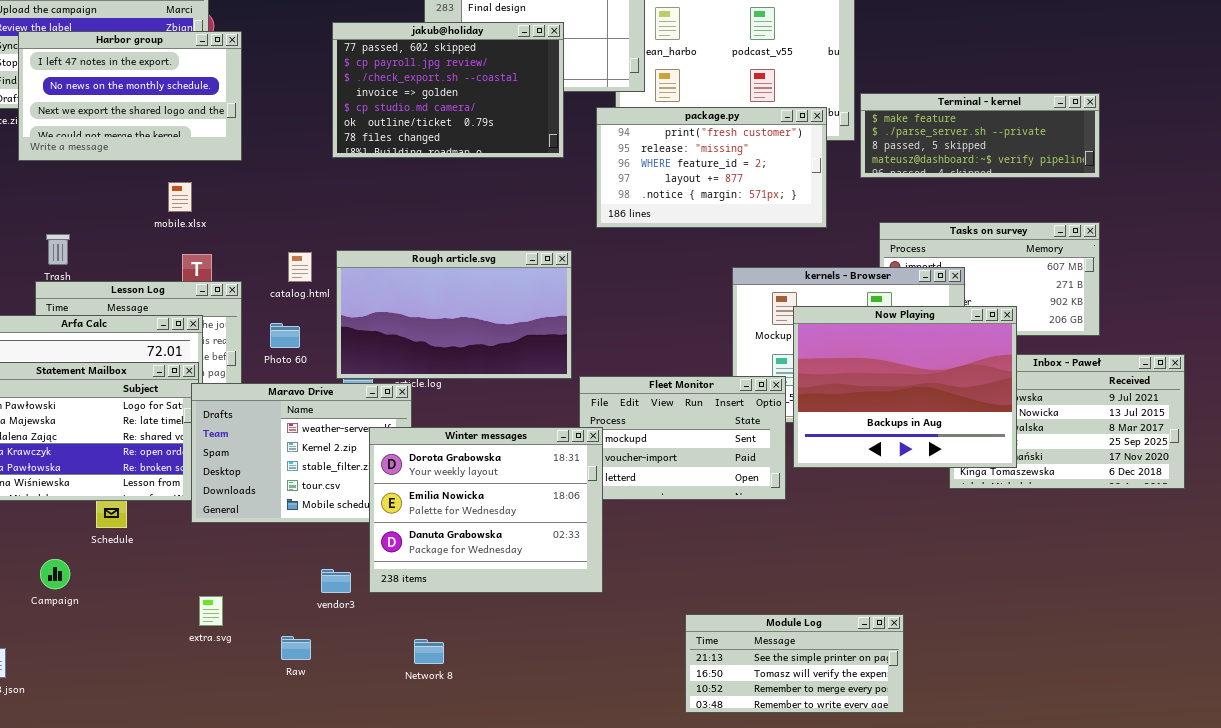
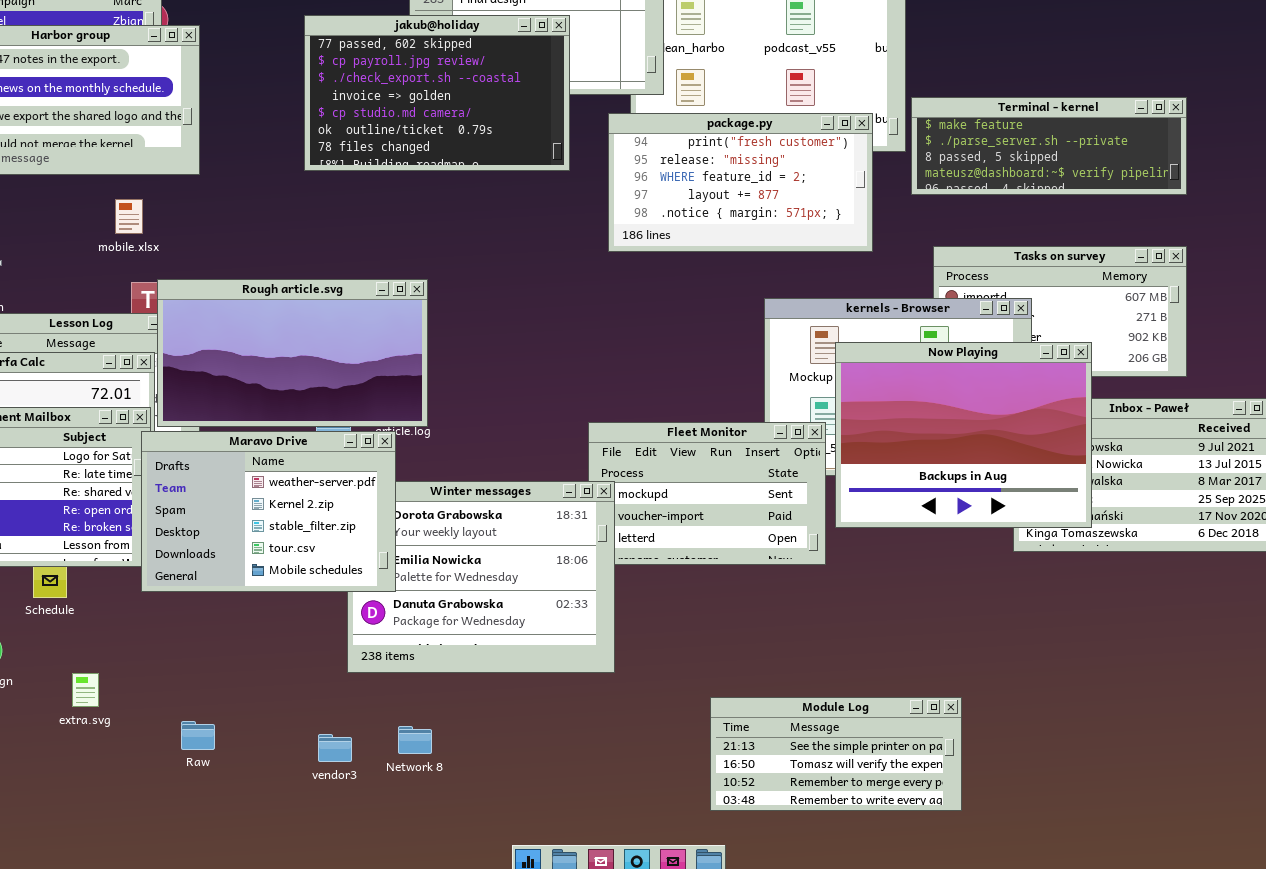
Rough article.svg: [336,250,572,379] -> [157,279,428,427], moved
Maravo Drive: [191,383,412,523] -> [141,431,396,592], raised
vendor3: [321,569,351,593] -> [318,734,352,762], moved
extra.svg: [199,596,223,626] -> [72,673,99,707], moved
Raw: [281,636,311,660] -> [181,721,215,750], moved

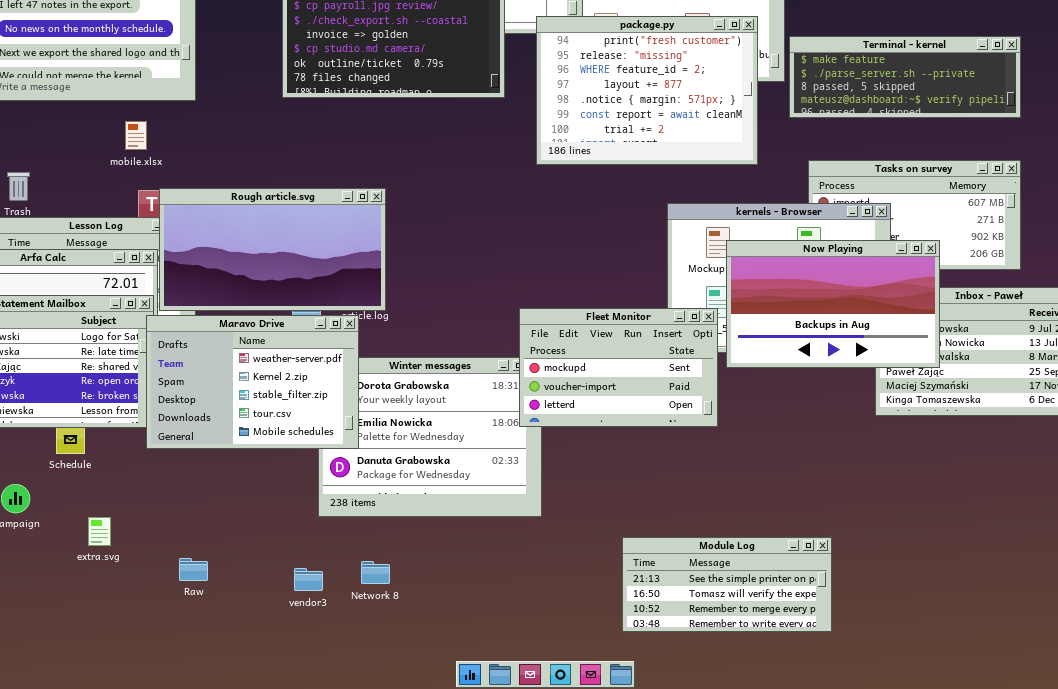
package.py: [608,113,873,252] -> [536,16,758,165], resized
Now Playing: [835,342,1092,528] -> [726,240,940,368], resized
Fleet Monitor: [588,422,826,565] -> [519,308,718,427], raised

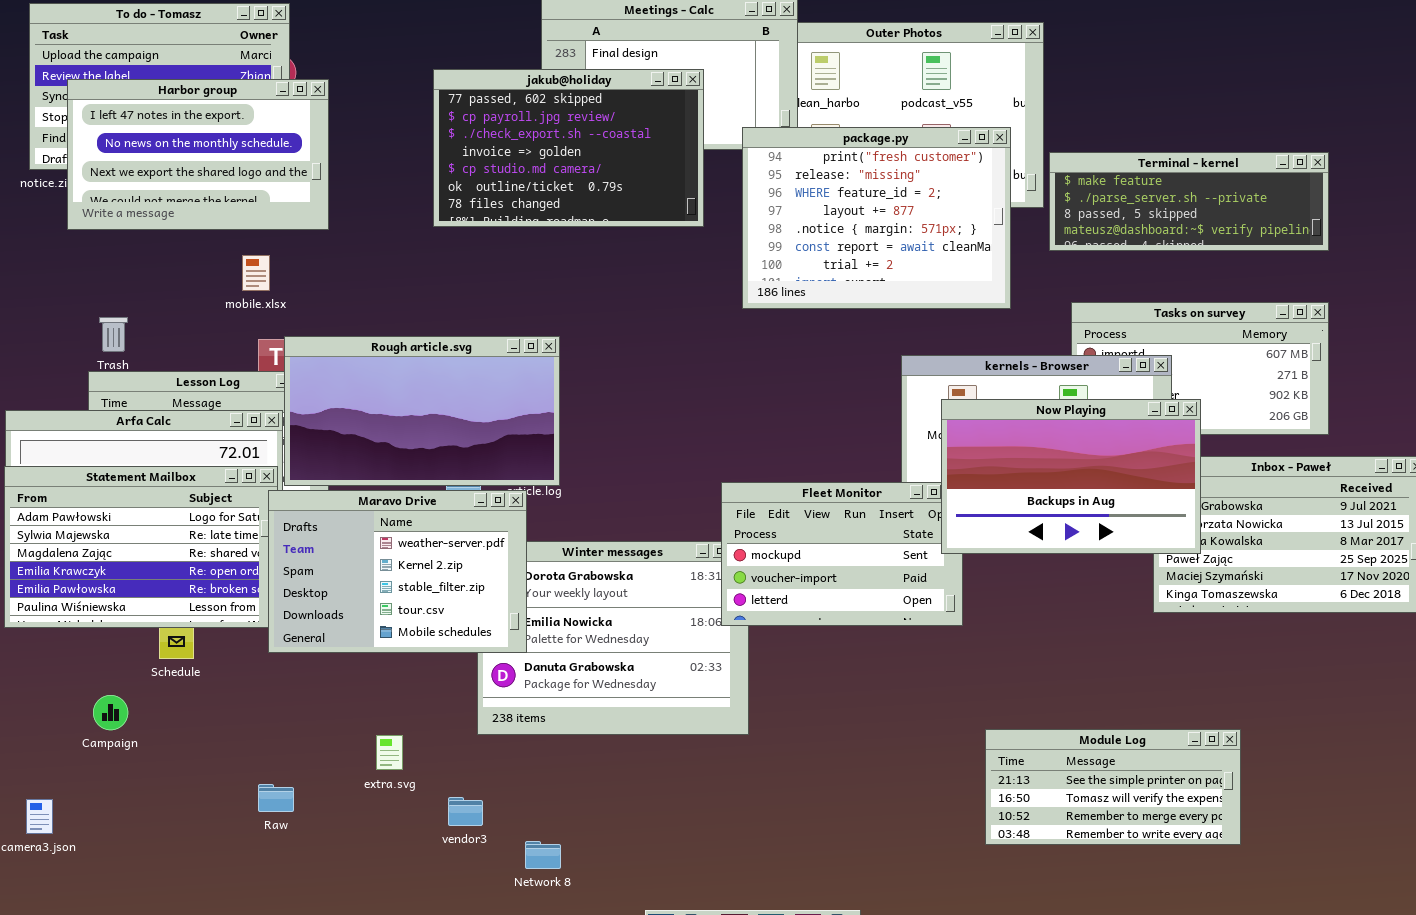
Now Playing: [726,240,940,368] -> [941,399,1201,554], moved
extra.svg: [88,517,111,546] -> [376,735,403,770], moved
Module Log: [622,537,832,632] -> [985,729,1241,845], moved
Raw: [179,558,208,581] -> [258,784,294,812], moved
Network 8: [361,561,390,584] -> [525,841,561,869], moved

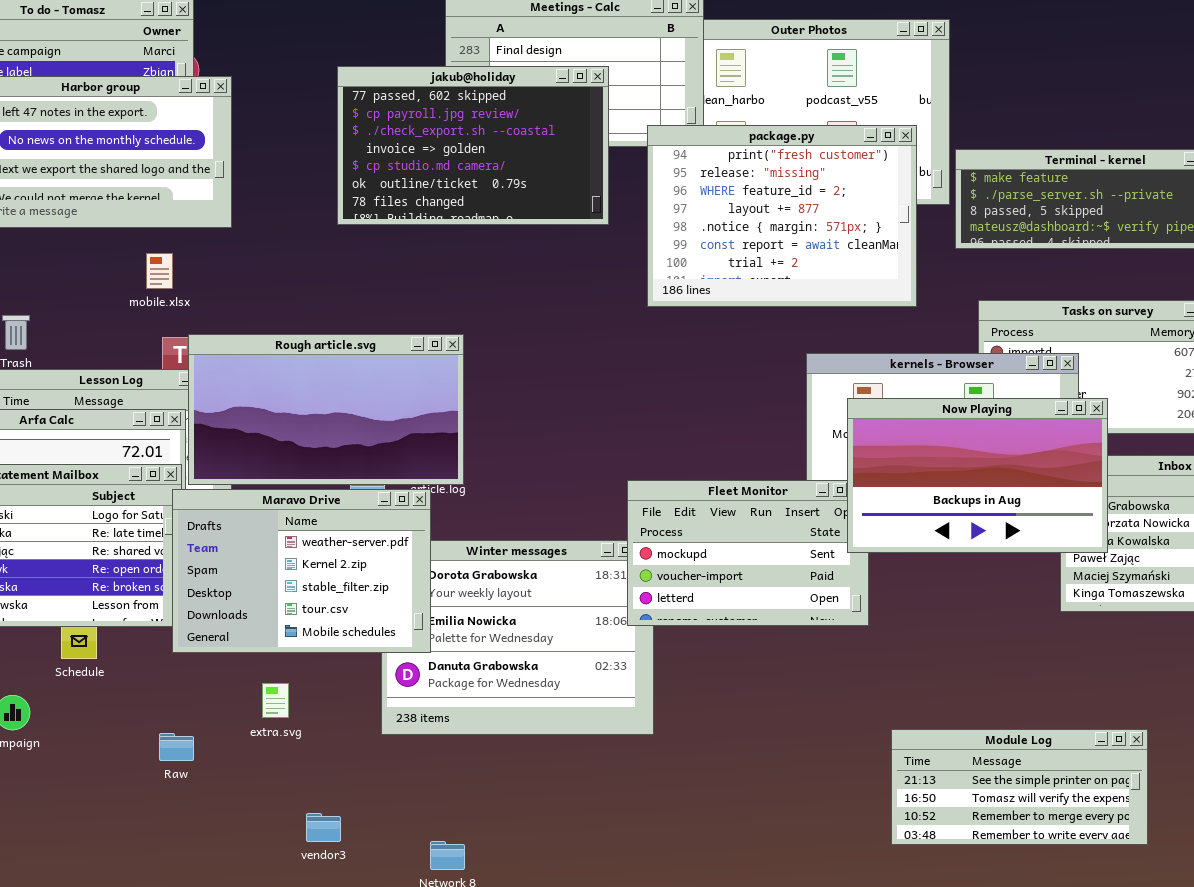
extra.svg: [376,735,403,770] -> [262,683,289,718], moved
Raw: [258,784,294,812] -> [159,733,194,761], moved
vendor3: [448,797,483,826] -> [306,813,341,842], moved

